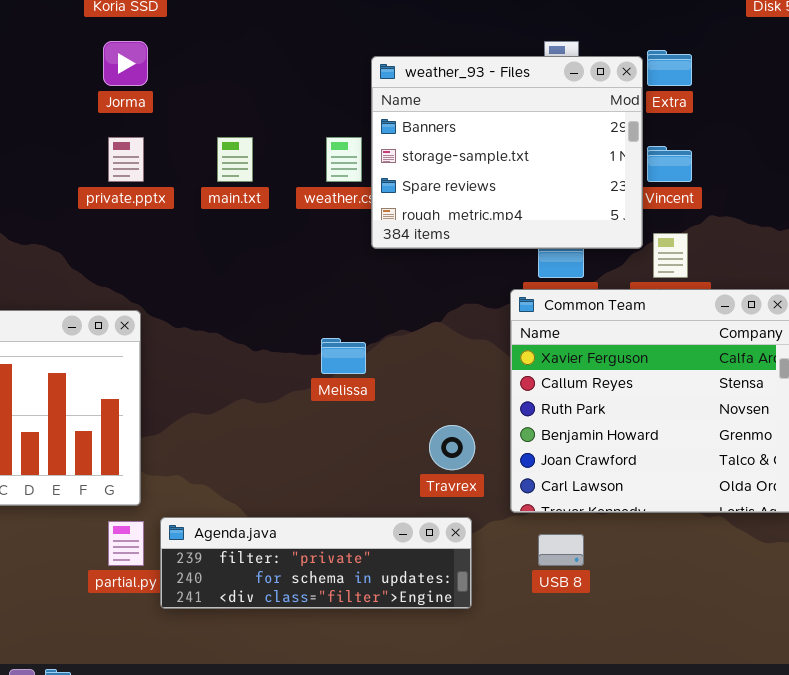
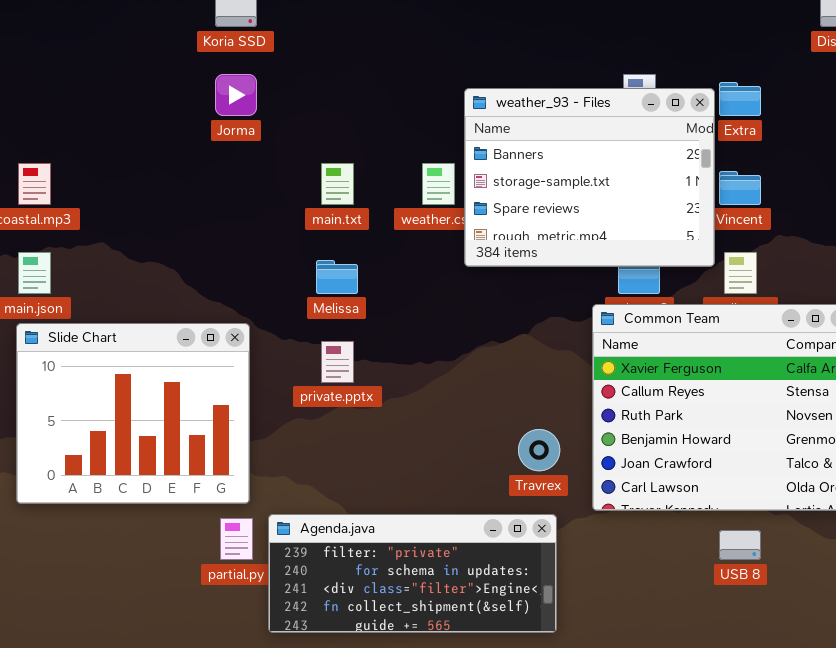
private.pptx: [108,137,144,182] -> [321,341,354,383], moved
Melissa: [321,338,366,374] -> [316,260,358,294], moved
Agenda.java: [160,517,472,609] -> [268,514,557,633], resized
USB 8: [538,534,584,566] -> [719,530,761,560], moved

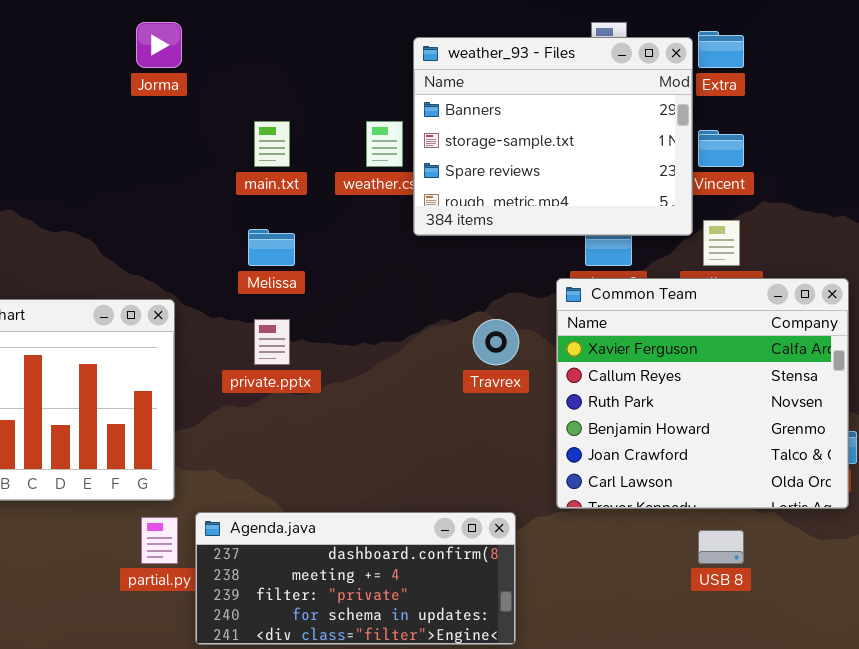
Travrex: [518,429,560,471] -> [473,319,519,365], moved
Agenda.java: [268,514,557,633] -> [195,512,516,645], scrolled up 2 rows

